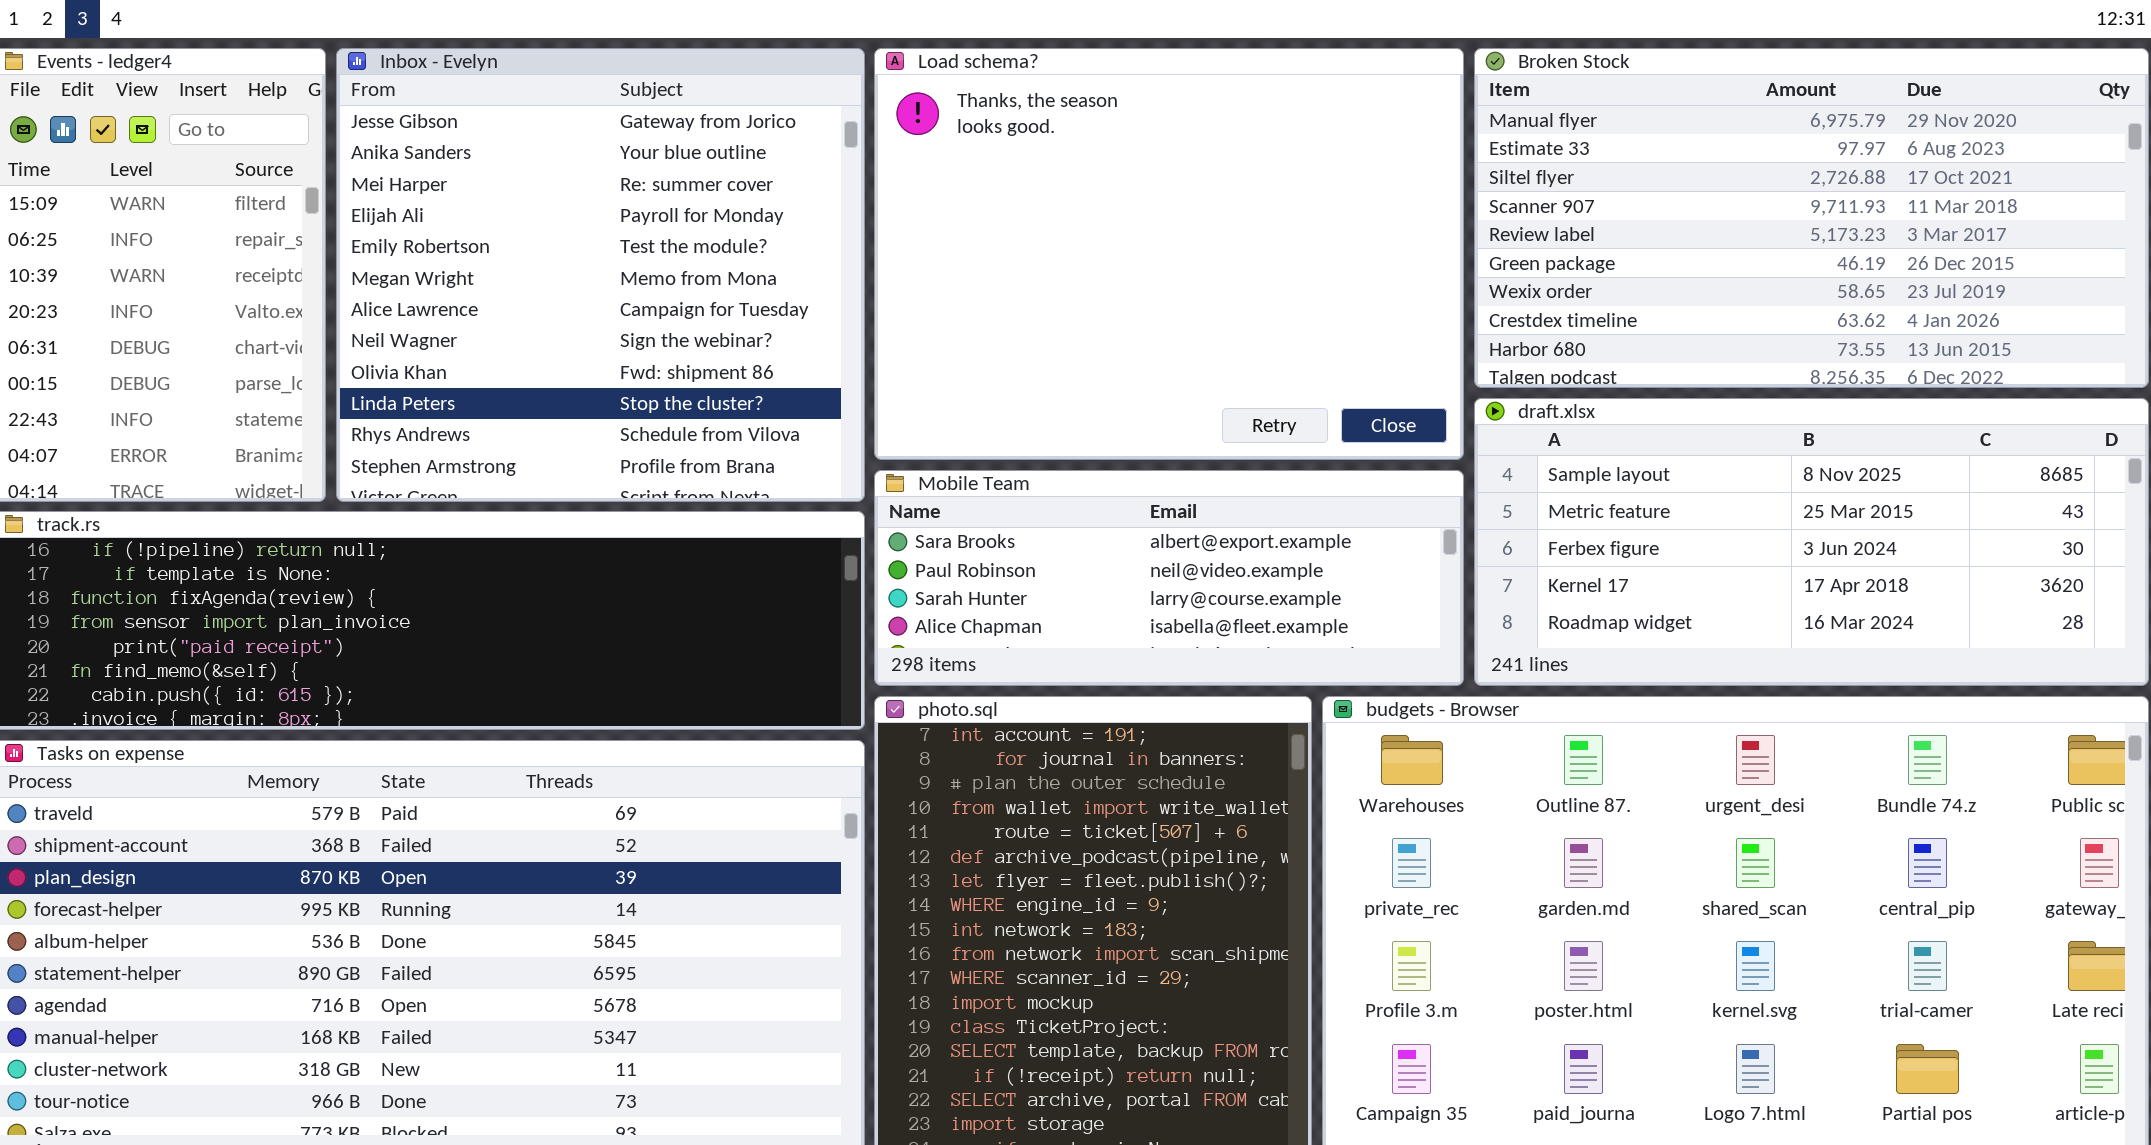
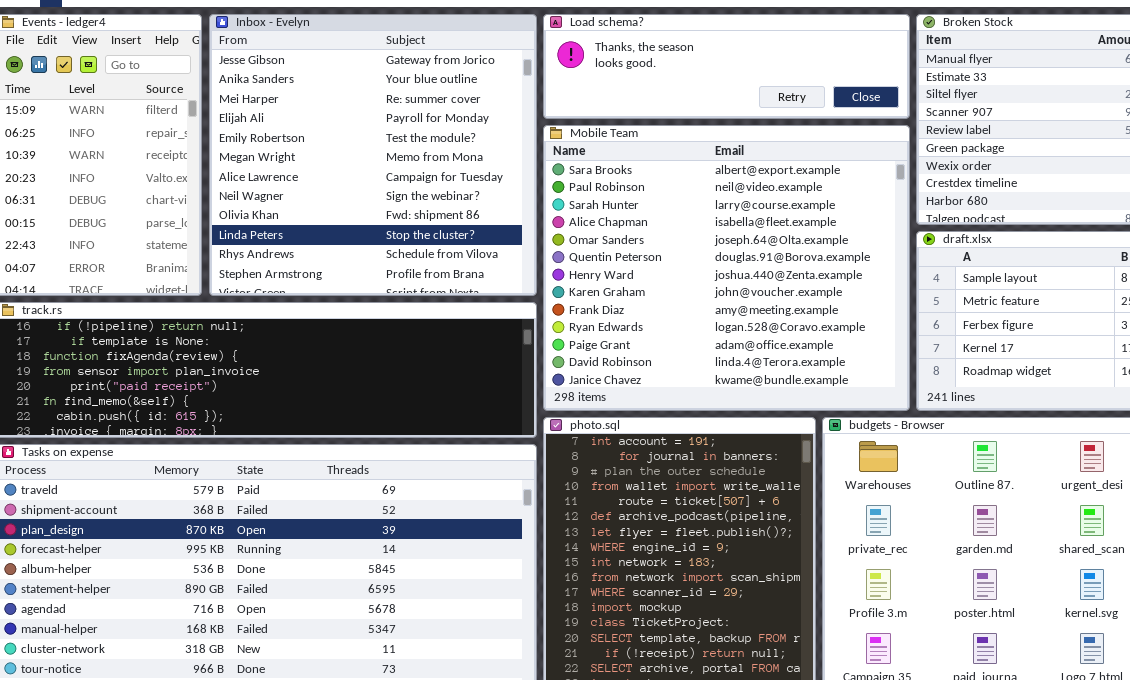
Load schema?: [874,48,1464,460] -> [543,14,910,119], resized
Mobile Team: [874,470,1464,686] -> [543,125,910,411], resized

